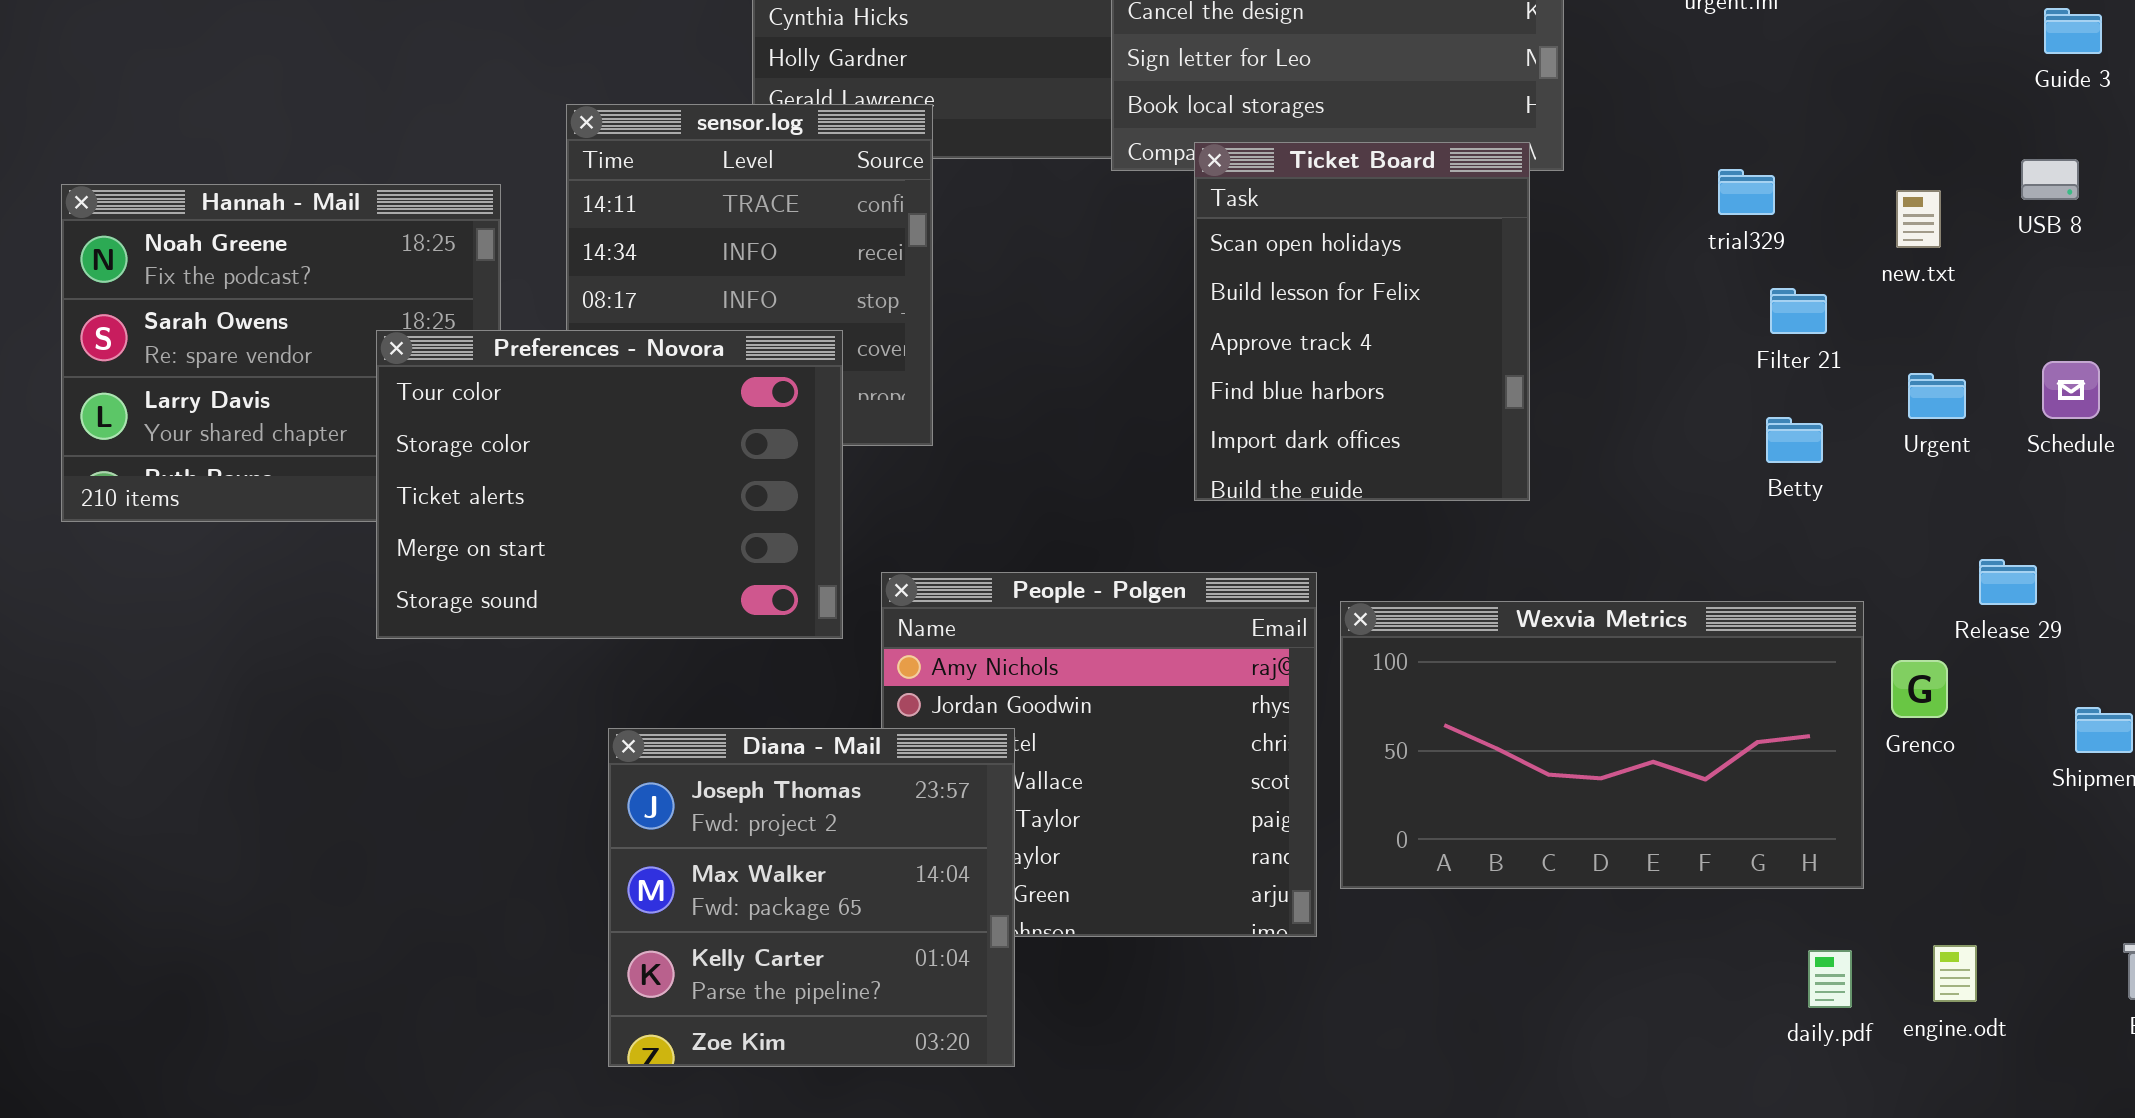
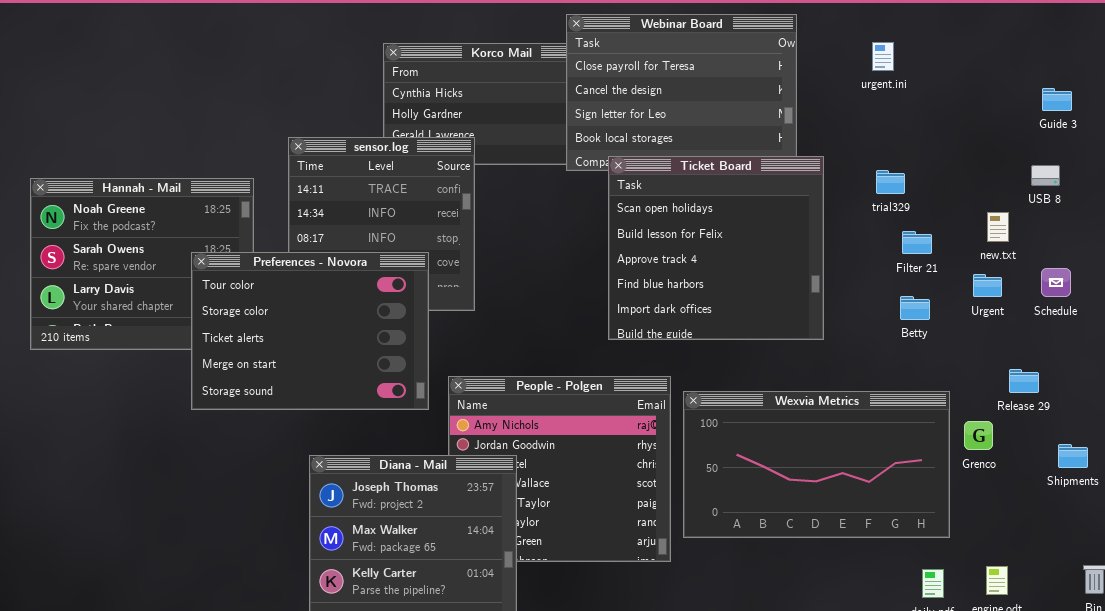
Ticket Board: [1194,142,1530,501] -> [608,156,824,340], resized
new.txt: [1896,190,1941,248] -> [987,212,1009,242], moved

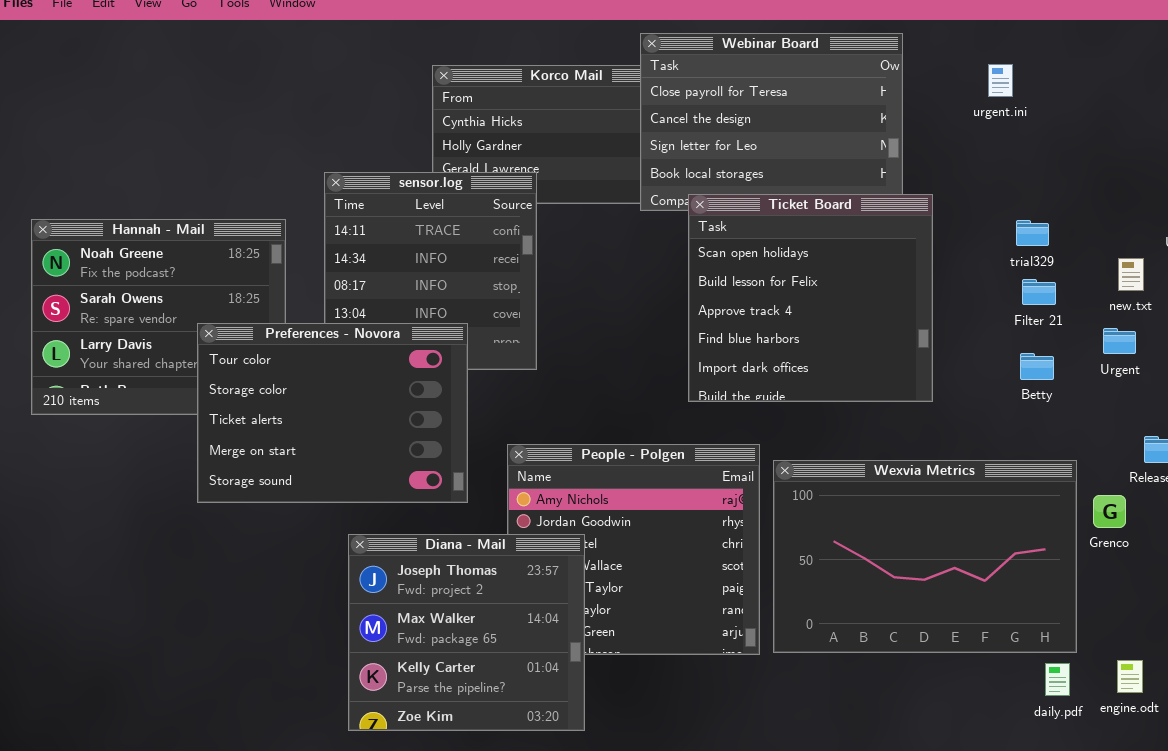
trial329: [876,170,905,194] -> [1016,220,1049,246], moved
Preferences - Novora: [191,252,429,410] -> [197,323,468,503], moved
Wexvia Metrics: [683,391,950,538] -> [773,460,1077,653], resized

